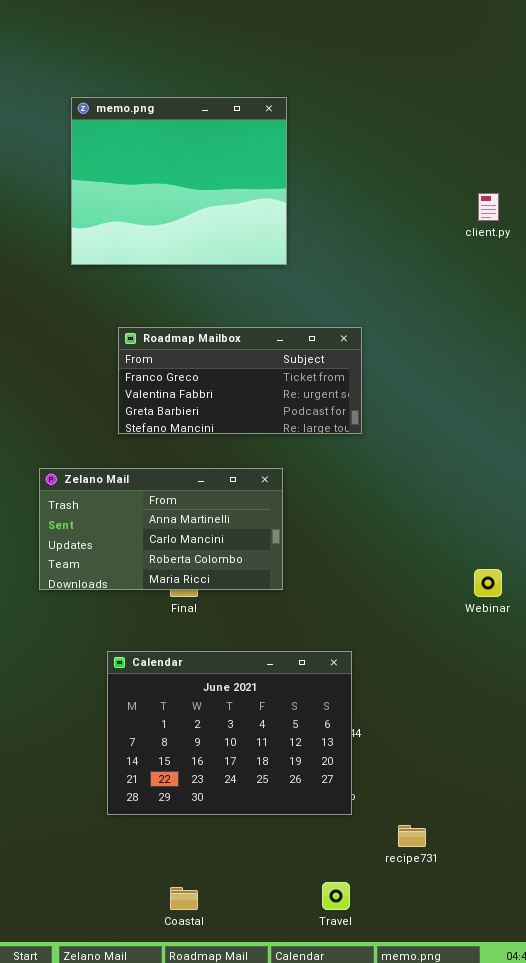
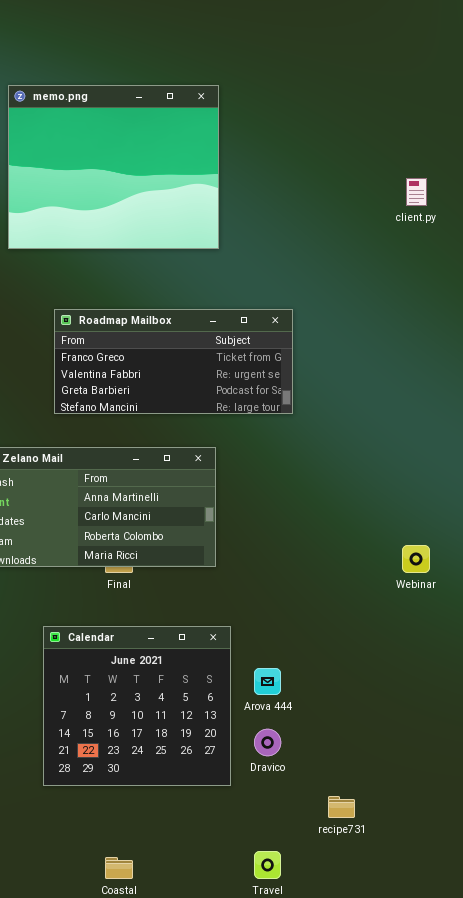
Calendar: [107,651,352,815] -> [43,626,231,786], resized

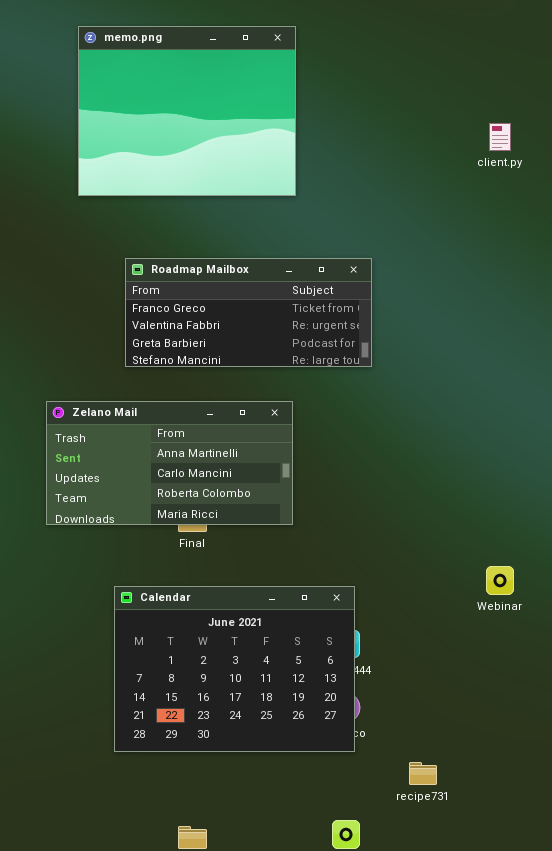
Webinar: [402,545,430,573] -> [486,566,514,595], moved
Calendar: [43,626,231,786] -> [114,586,355,752], resized

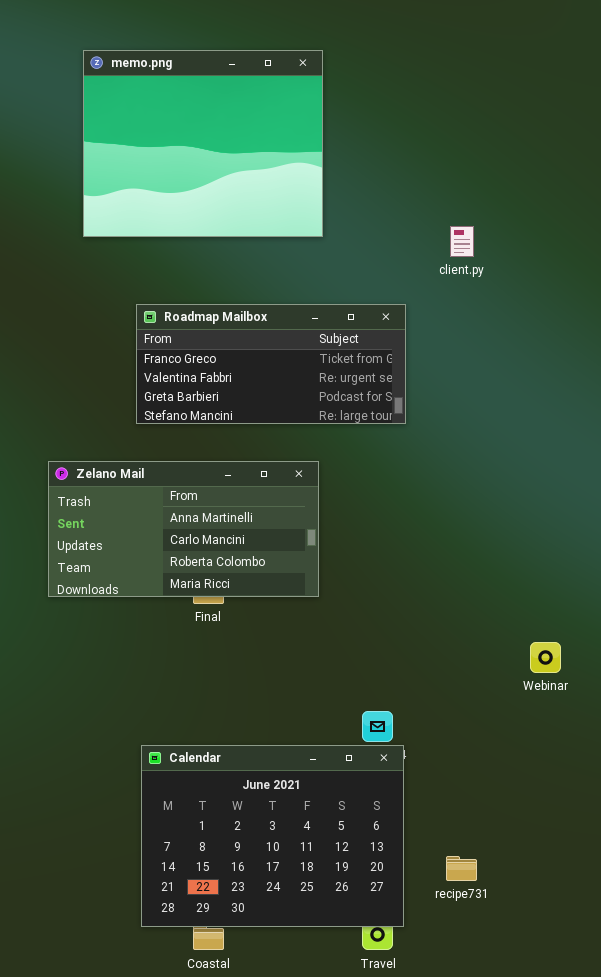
client.py: [489,123,511,151] -> [450,226,474,257], moved
Calendar: [114,586,355,752] -> [141,745,404,927], moved

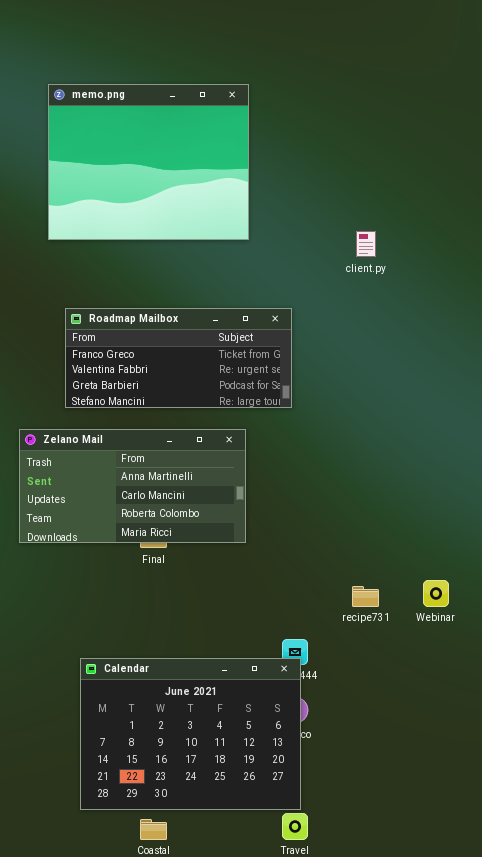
Roadmap Mailbox: [136,304,406,424] -> [65,308,292,408], moved
Calendar: [141,745,404,927] -> [80,658,301,810], moved
recipe731: [446,856,477,881] -> [352,586,379,607], moved

